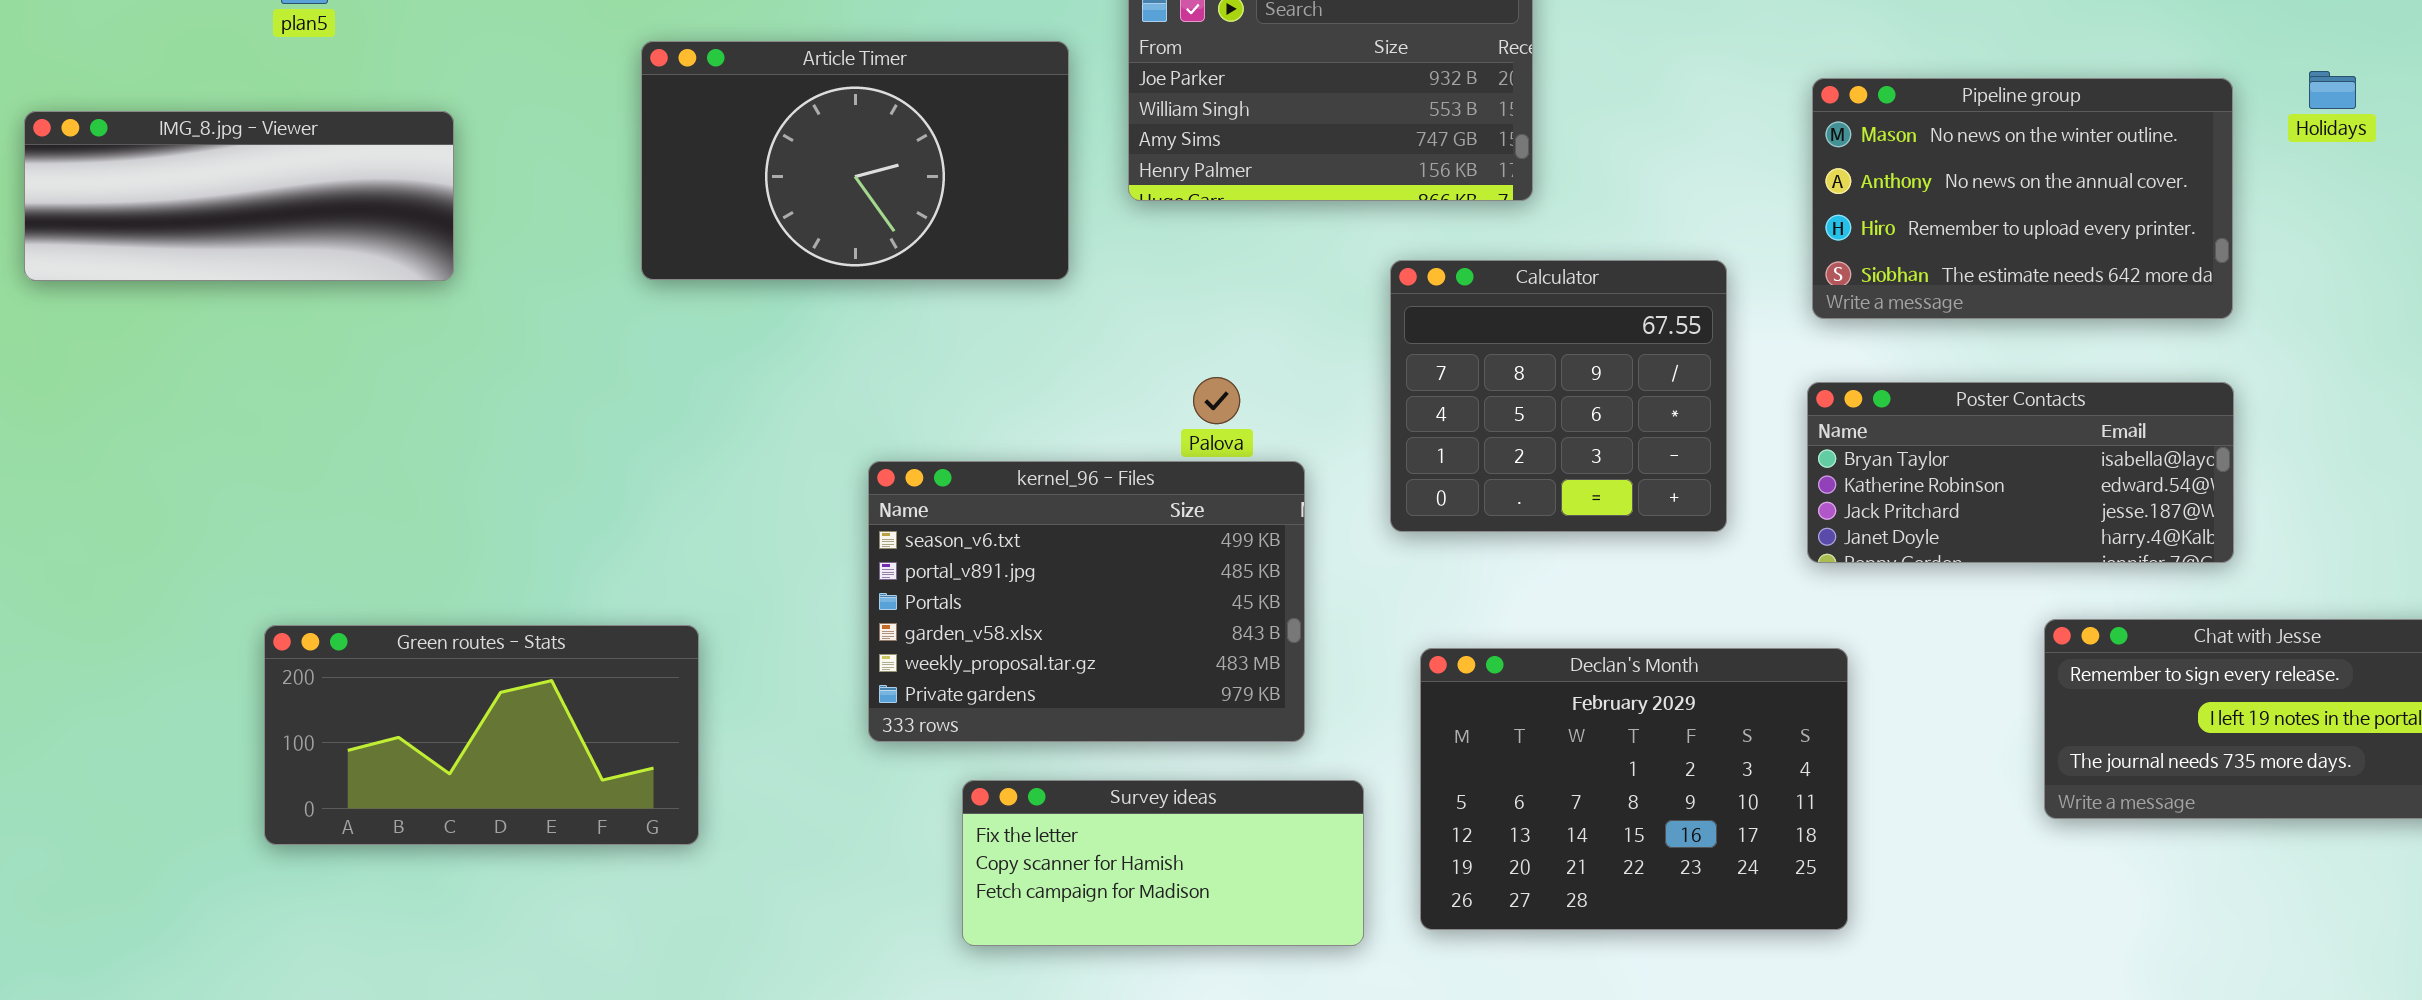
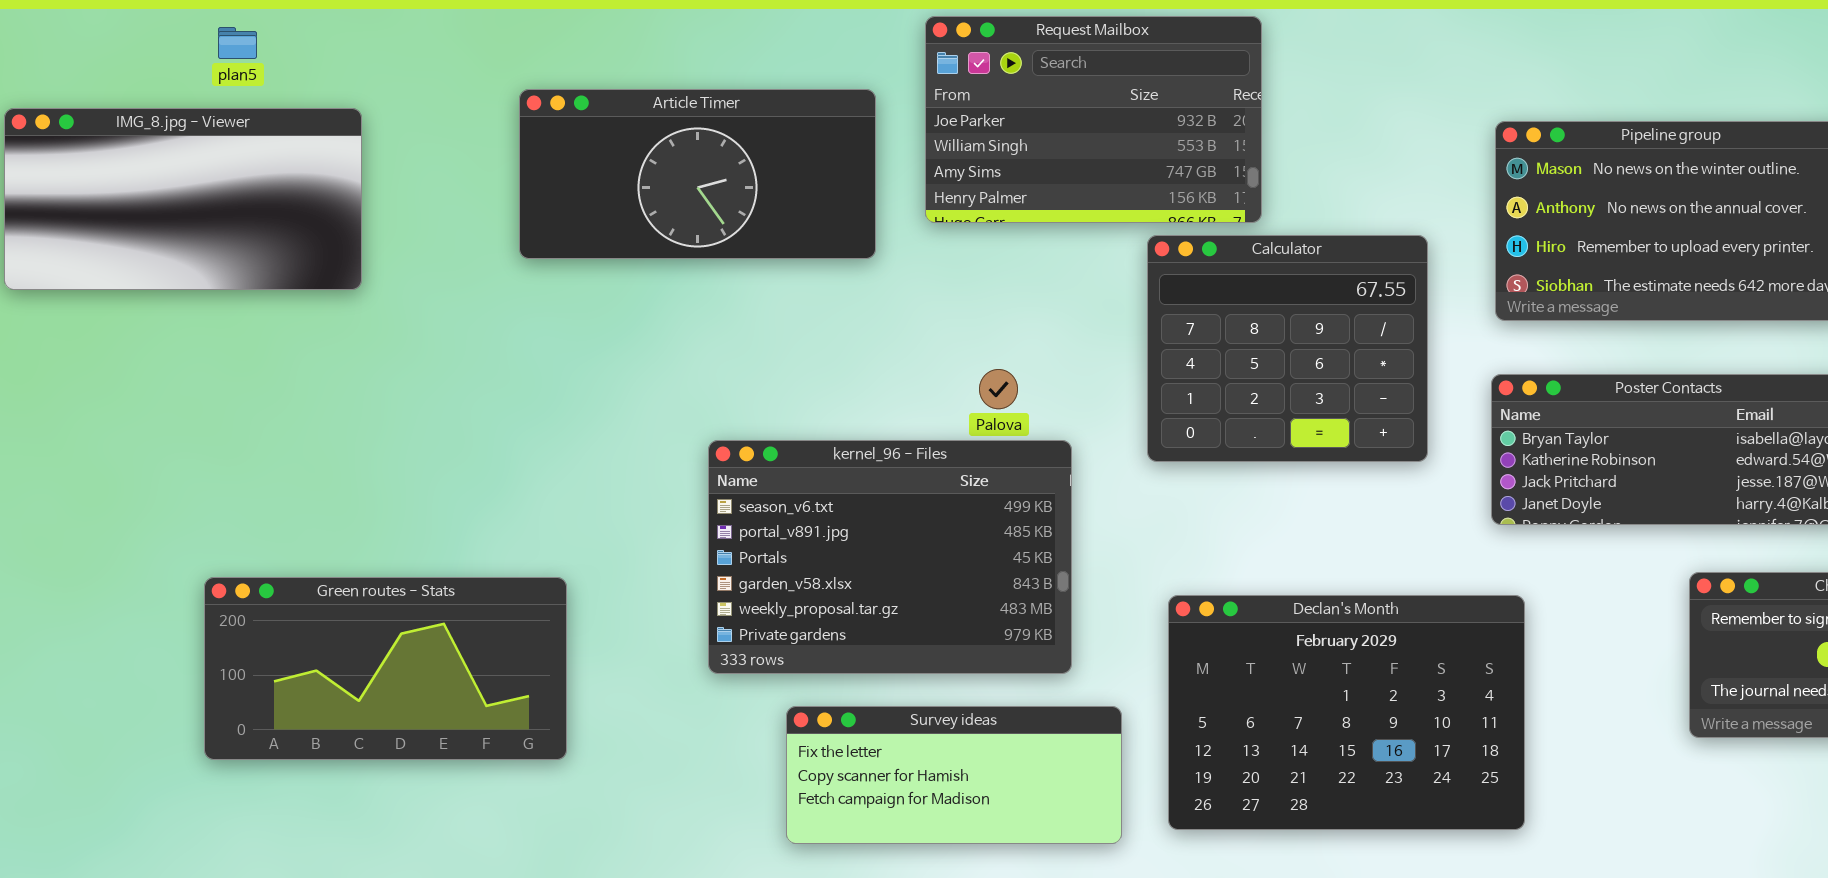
Article Timer: [641,41,1069,280] -> [519,89,876,259], resized
IMG_8.jpg - Viewer: [24,111,454,281] -> [4,108,362,290], resized
Calculator: [1390,260,1727,532] -> [1147,235,1428,462], moved

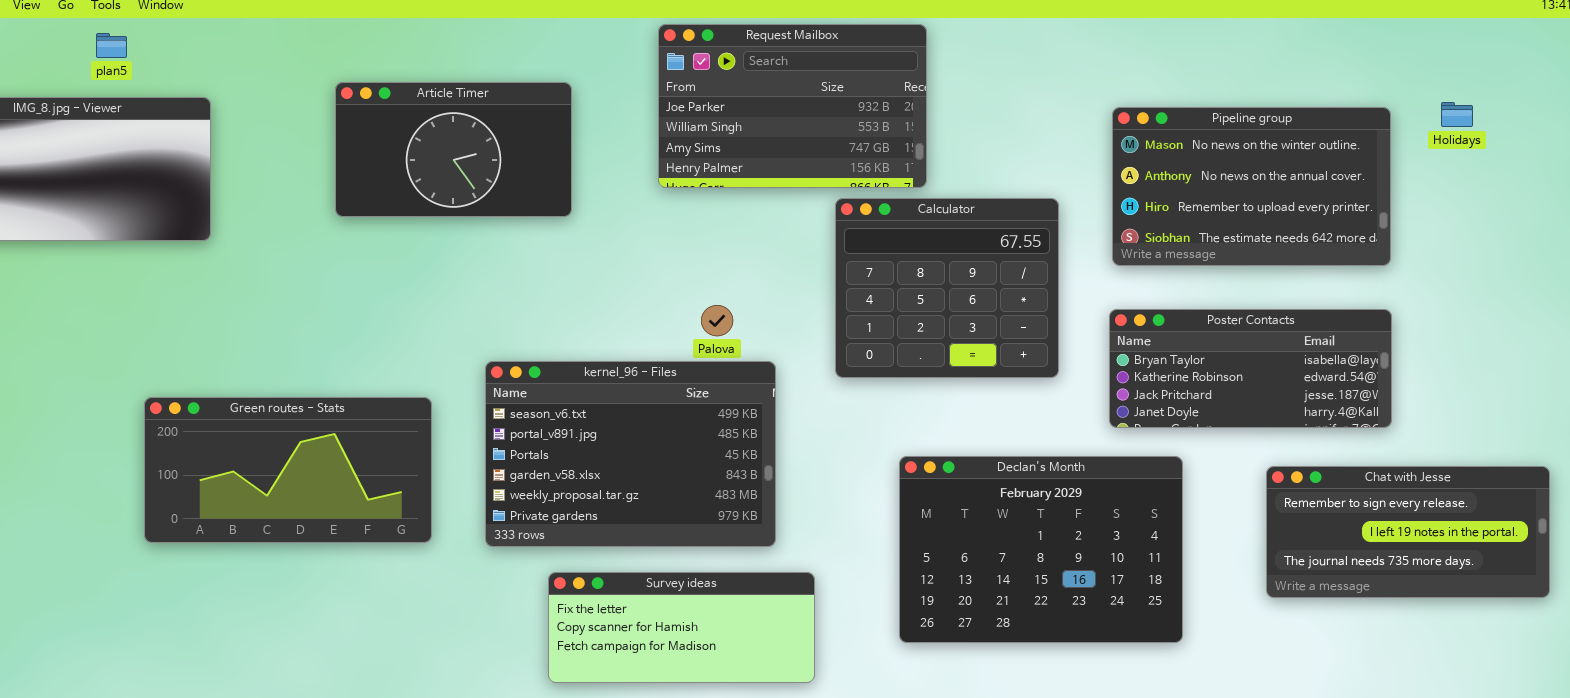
Article Timer: [519,89,876,259] -> [335,82,572,217], resized
Green routes - Stats: [204,577,567,760] -> [144,397,432,543], moved
Declan's Month: [1168,595,1525,830] -> [899,456,1183,643], moved

